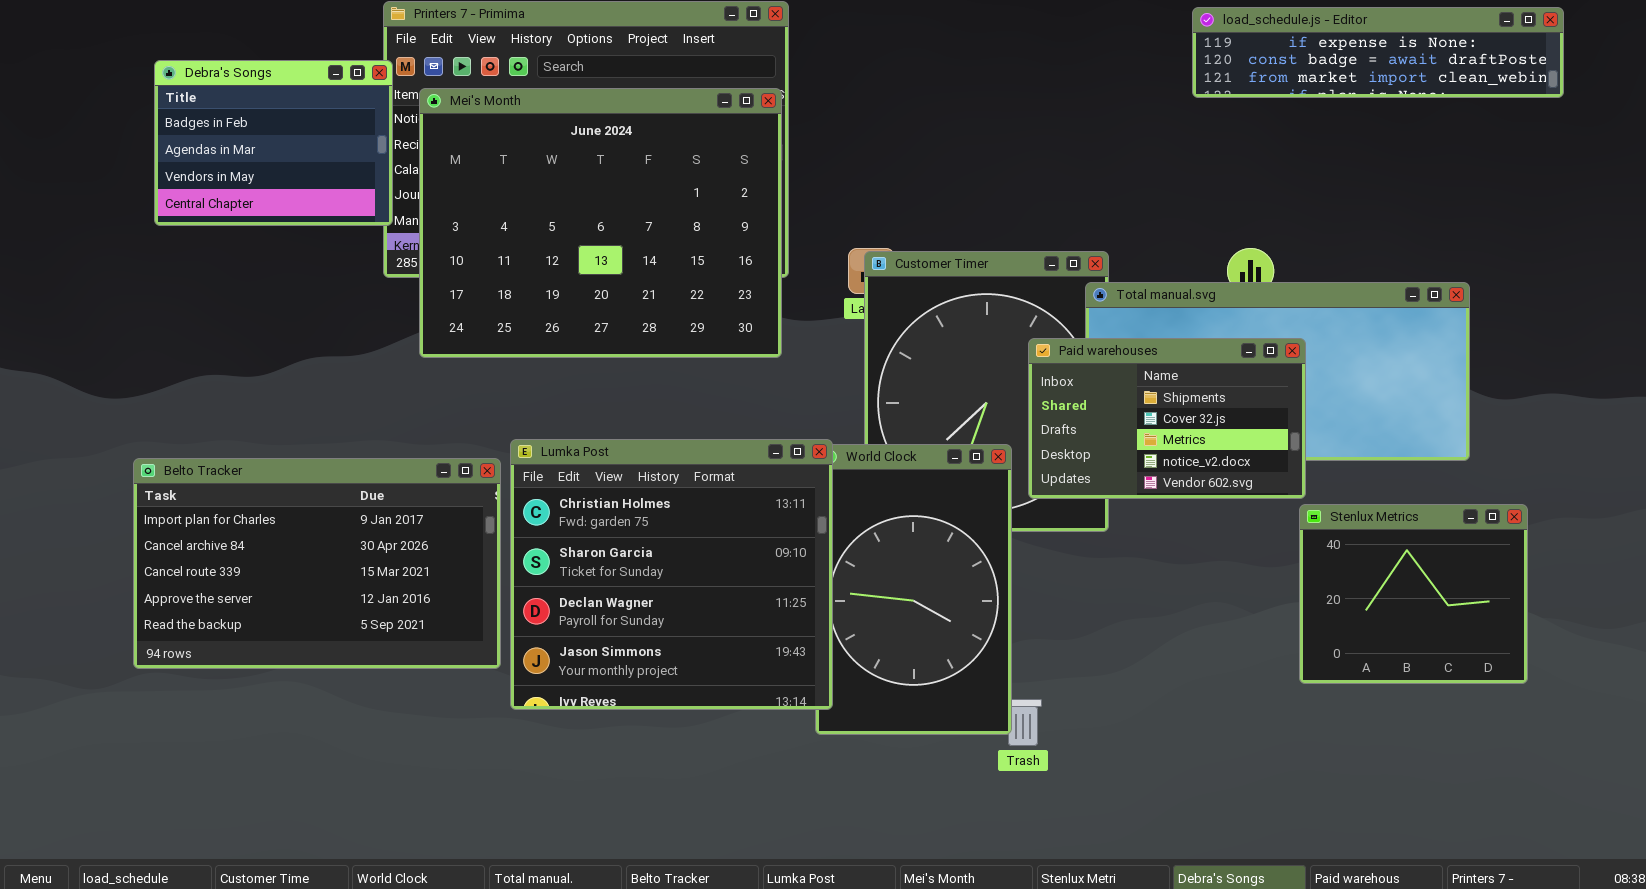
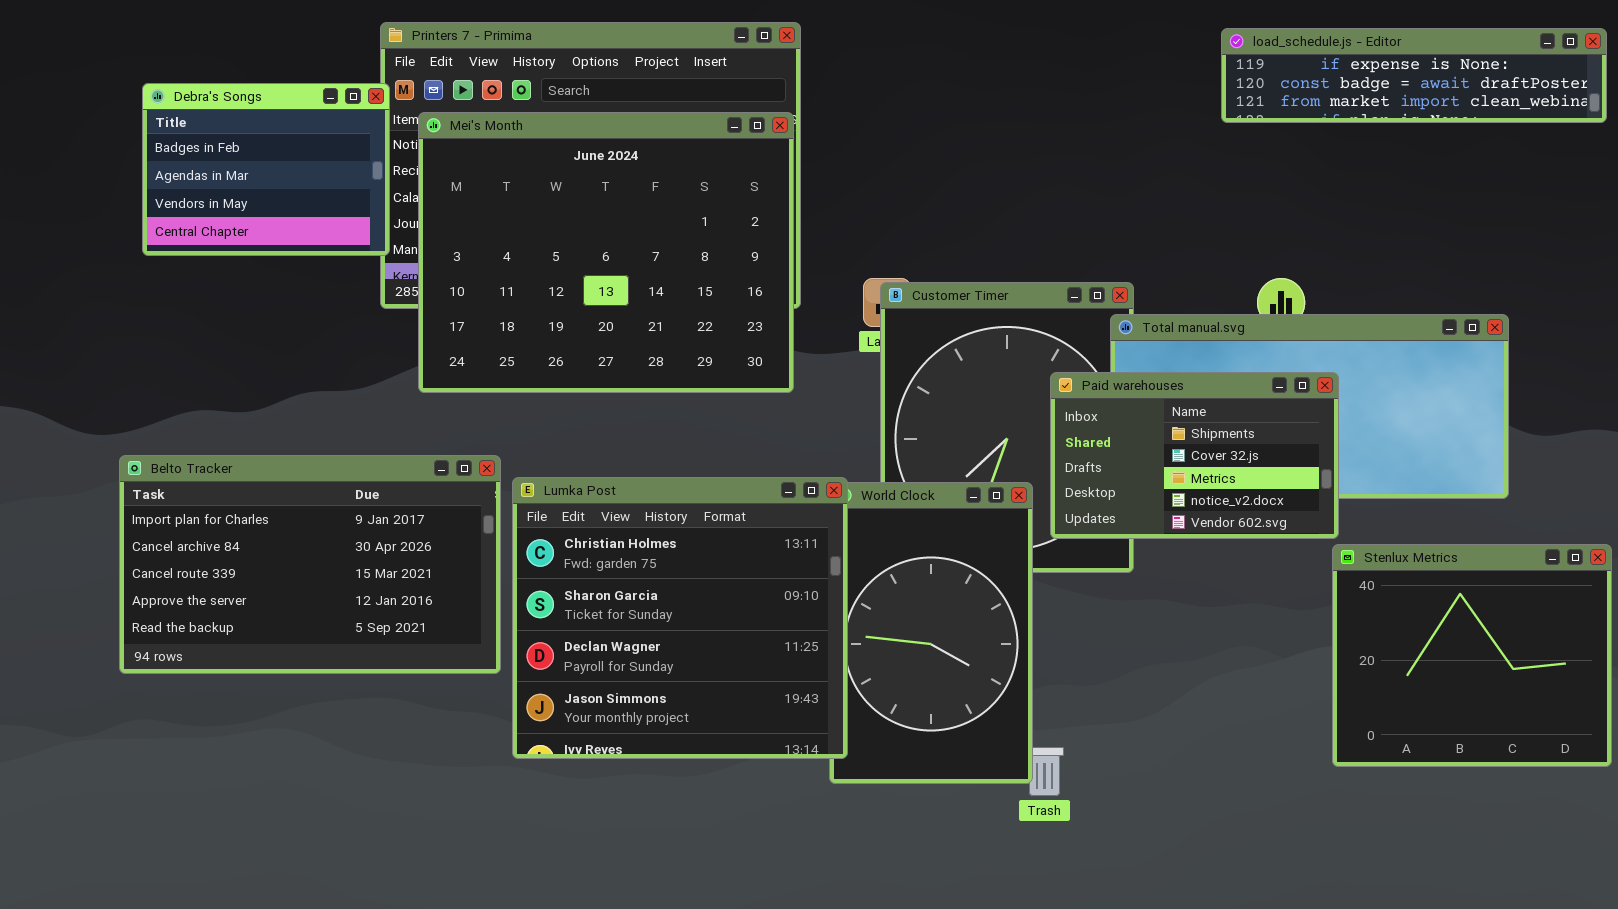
Belto Tracker: [133,458,501,669] -> [119,455,501,674], moved
Stenlux Metrics: [1299,504,1528,684] -> [1332,544,1612,767], resized

